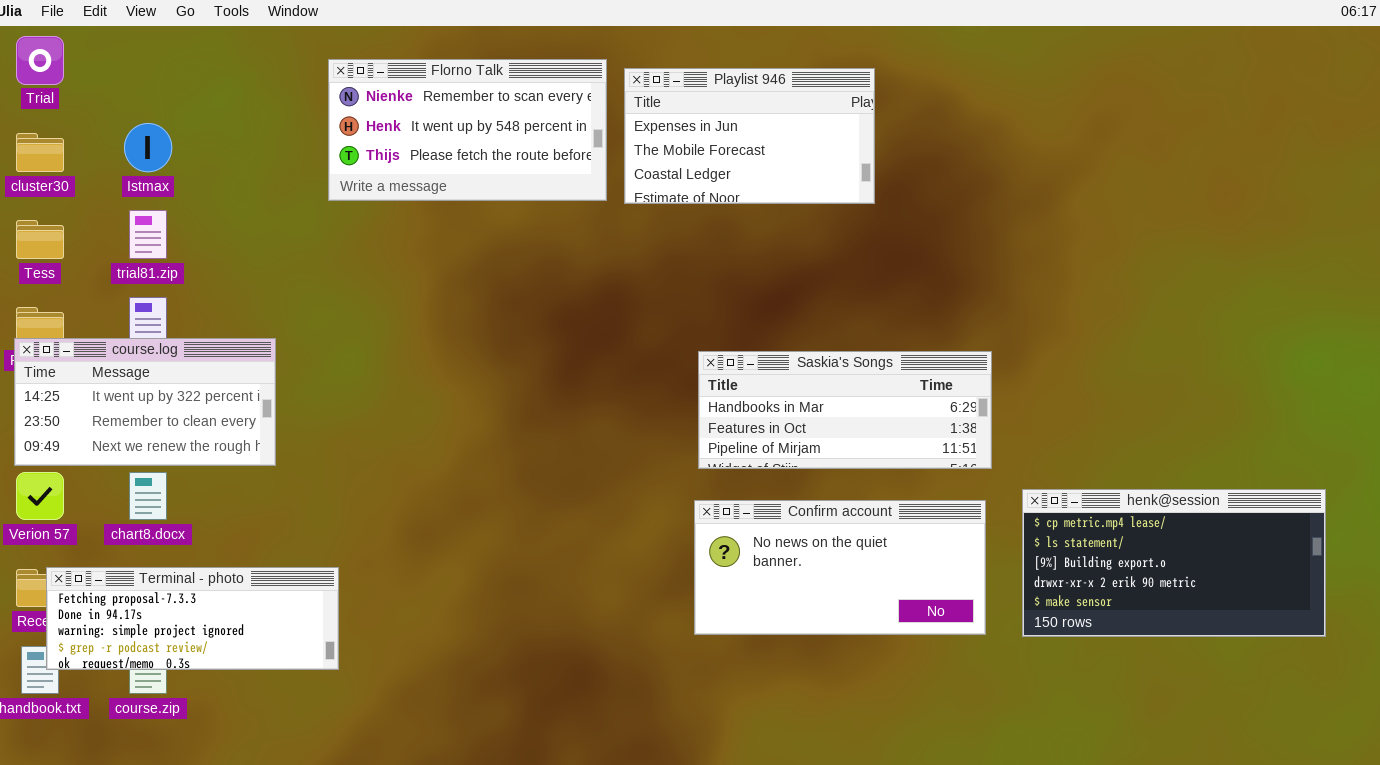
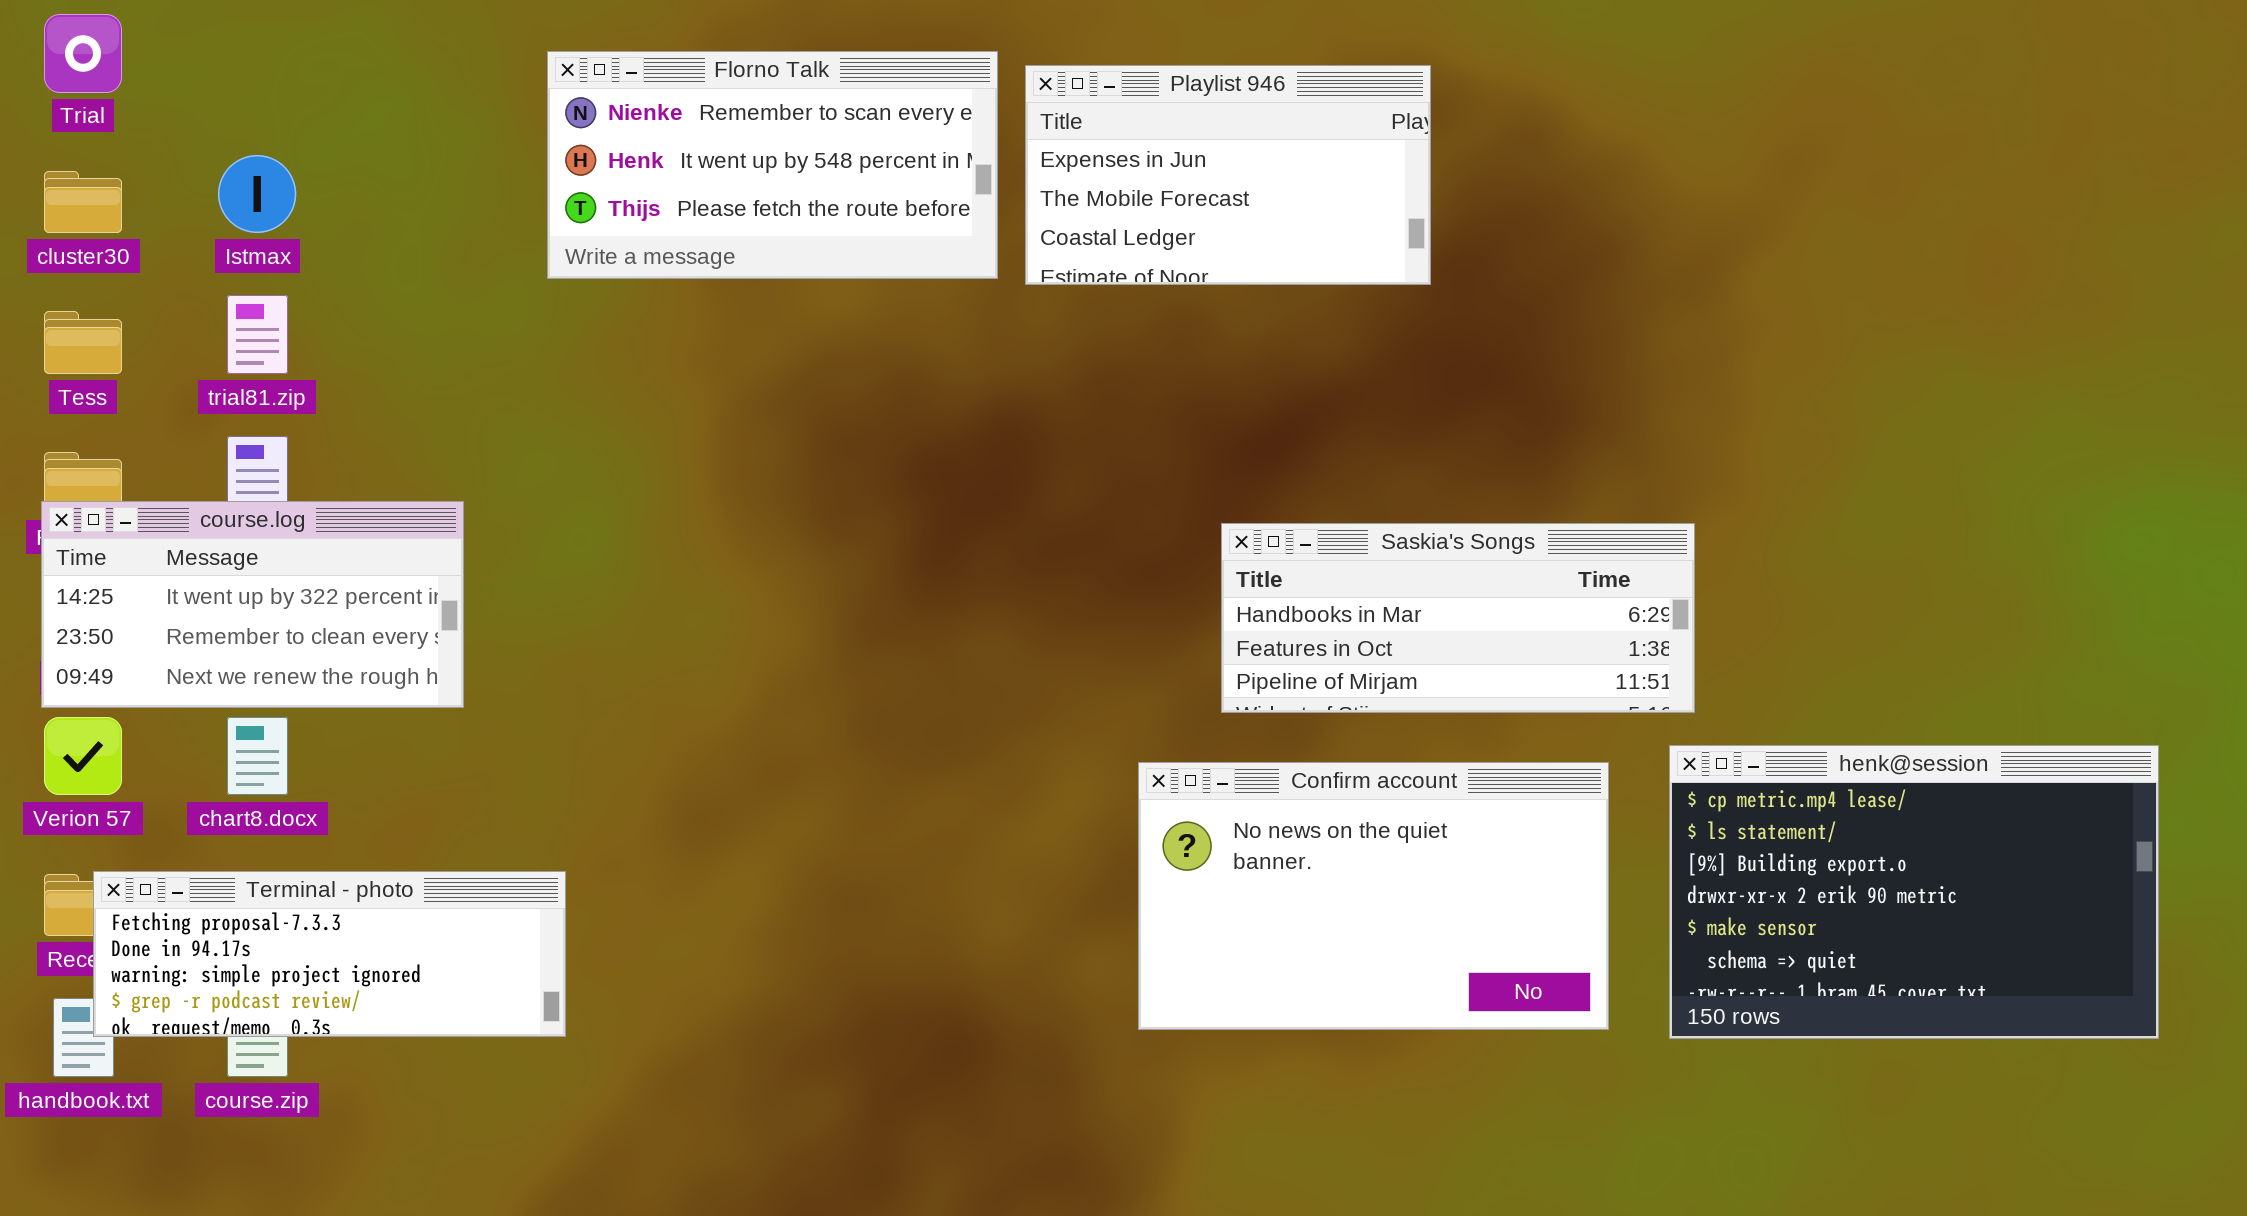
Saskia's Songs: [698,351,992,469] -> [1221,523,1695,713], moved
henk@session: [1022,489,1326,637] -> [1669,745,2159,1039], resized
Confirm account: [694,500,986,635] -> [1138,762,1609,1030], resized

